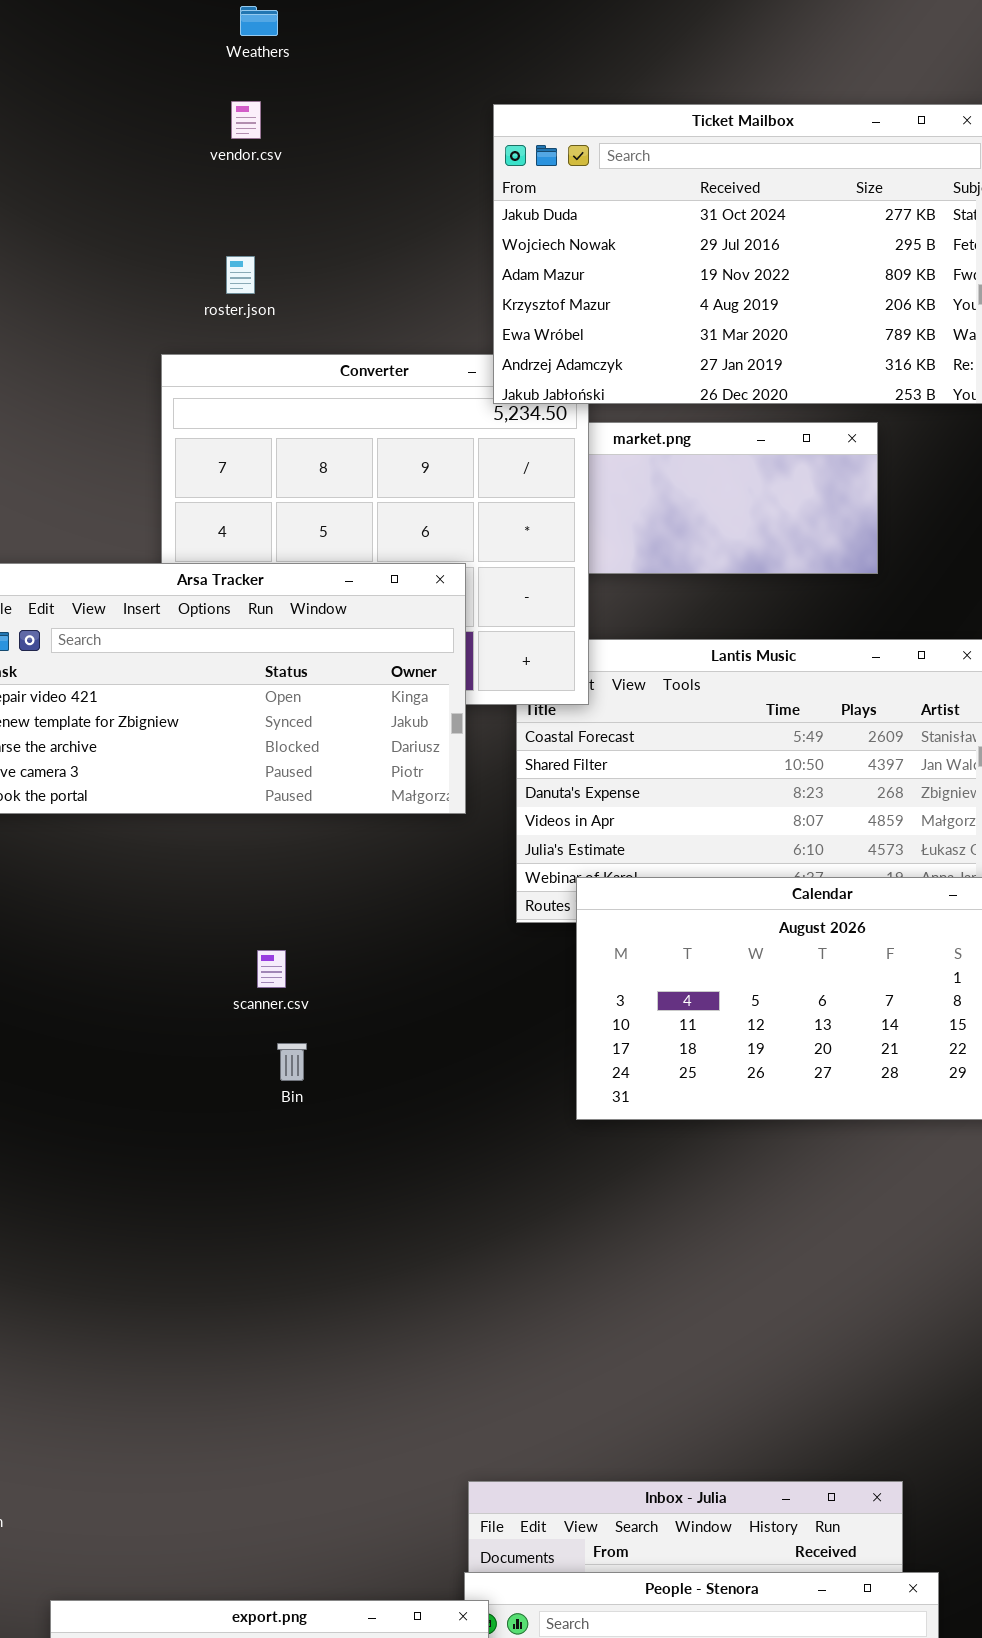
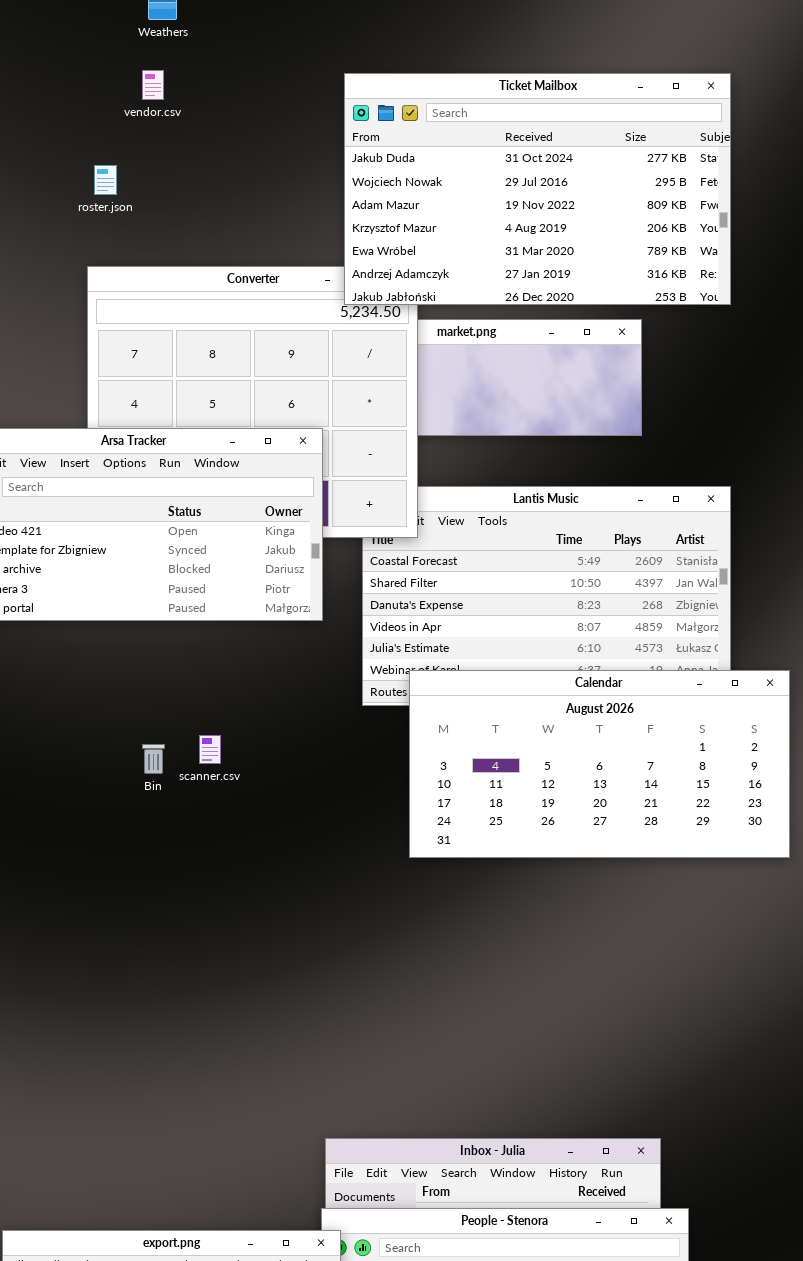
roster.json: [226,256,255,294] -> [94,165,117,195], moved
scanner.csv: [257,950,286,988] -> [199,735,221,764], moved
Bin: [277,1043,307,1081] -> [142,744,165,774], moved

